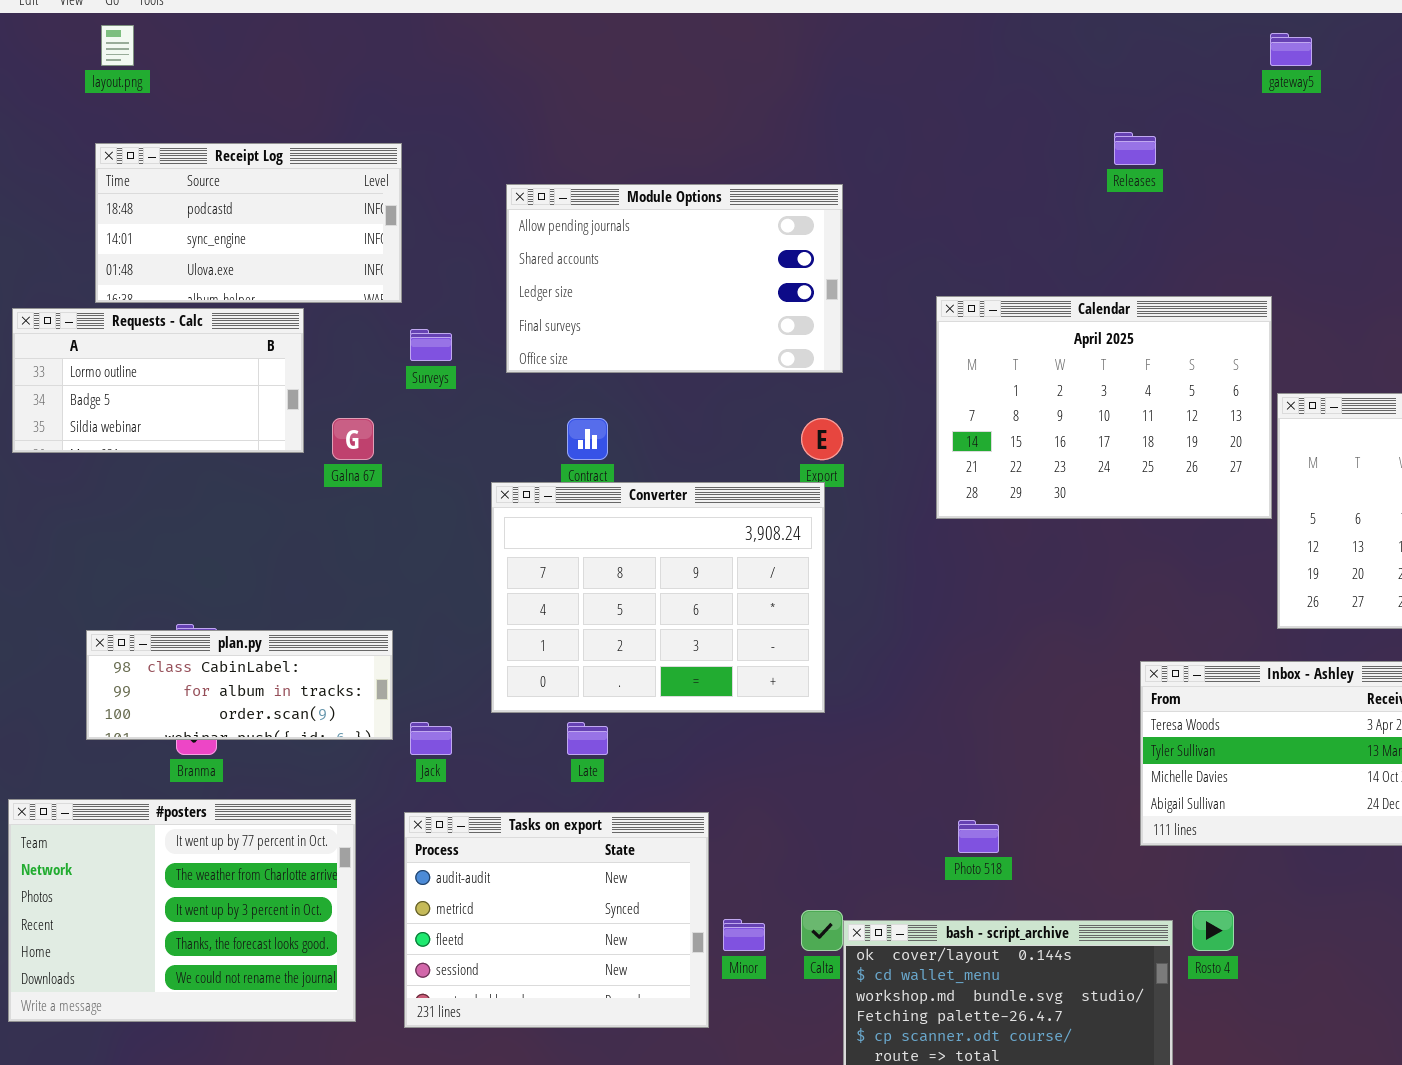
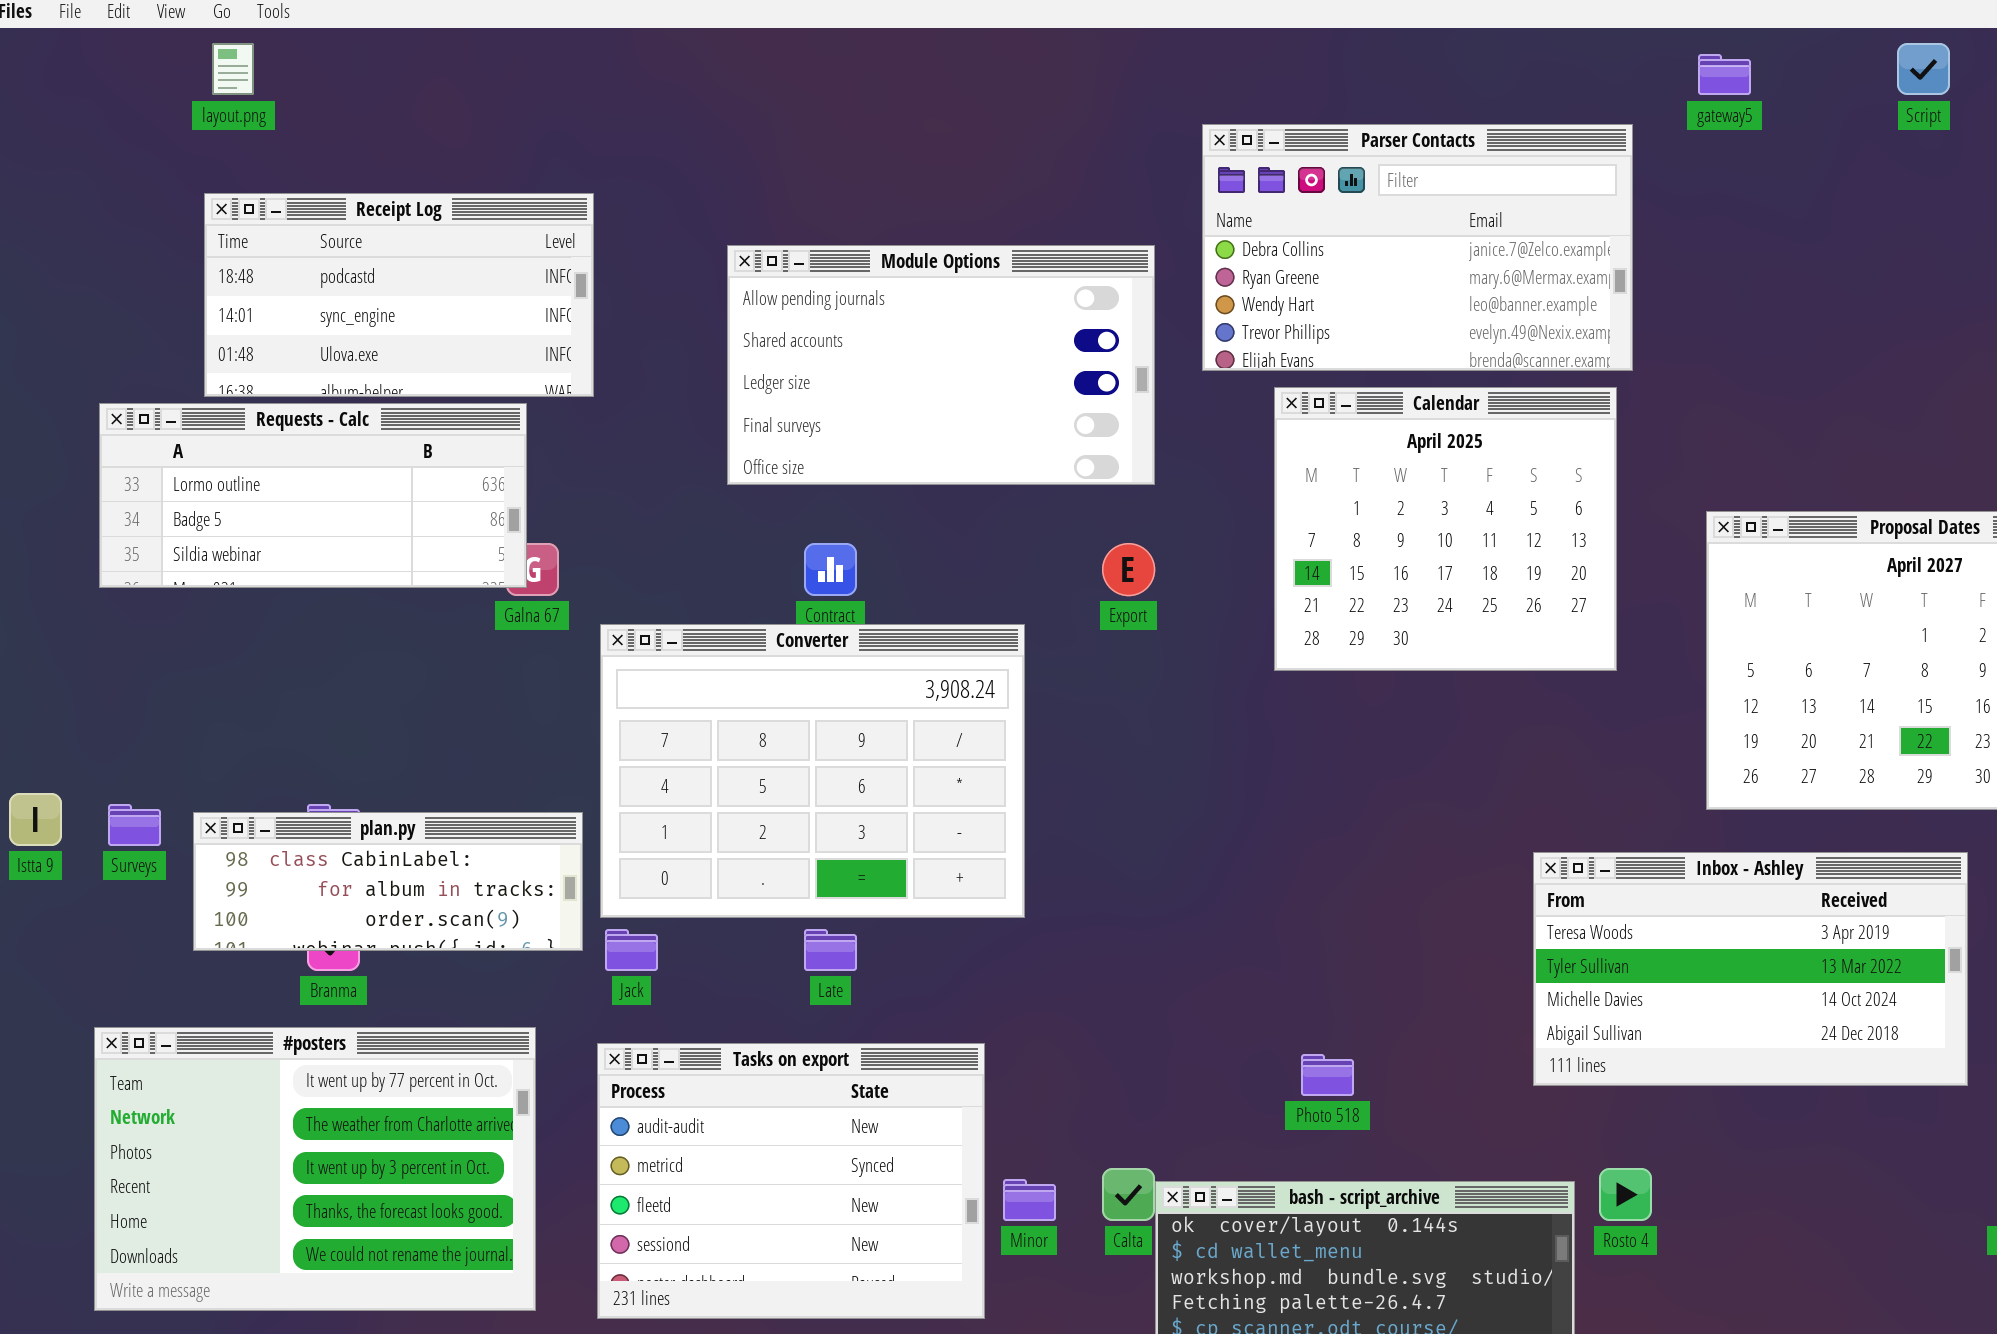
Parser Contacts: none -> [1202,124,1633,371], opened
Calendar: [936,296,1272,519] -> [1274,387,1617,671], resized
Requests - Calc: [12,308,304,453] -> [99,403,527,588], resized
Surveys: [410,329,452,361] -> [108,804,161,846], moved
Converter: [491,482,825,713] -> [600,624,1025,918], moved

